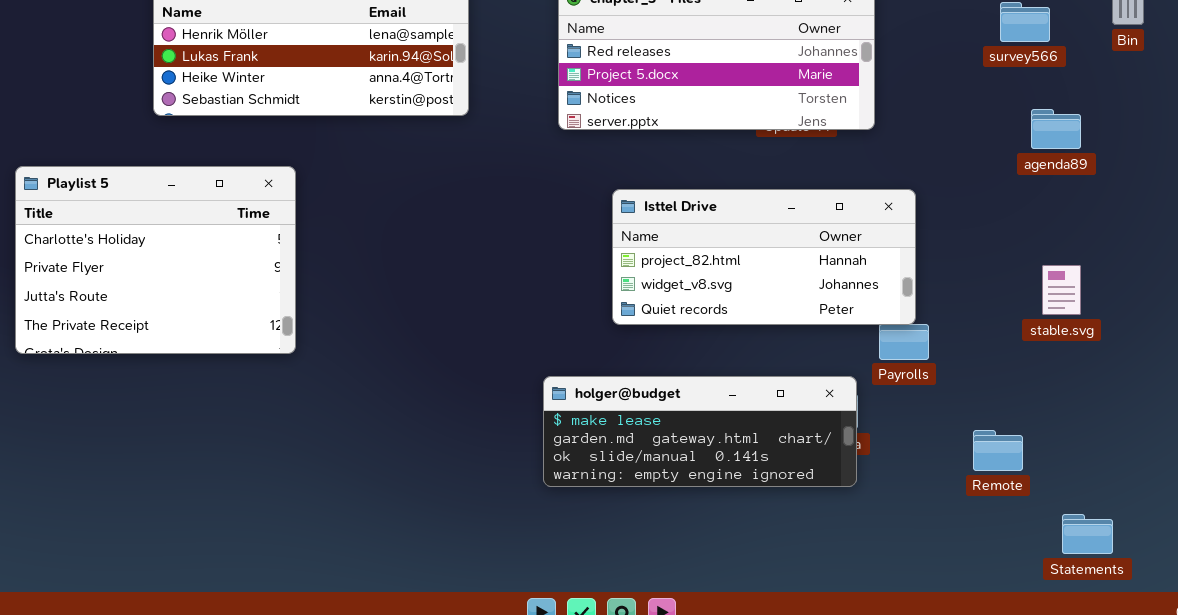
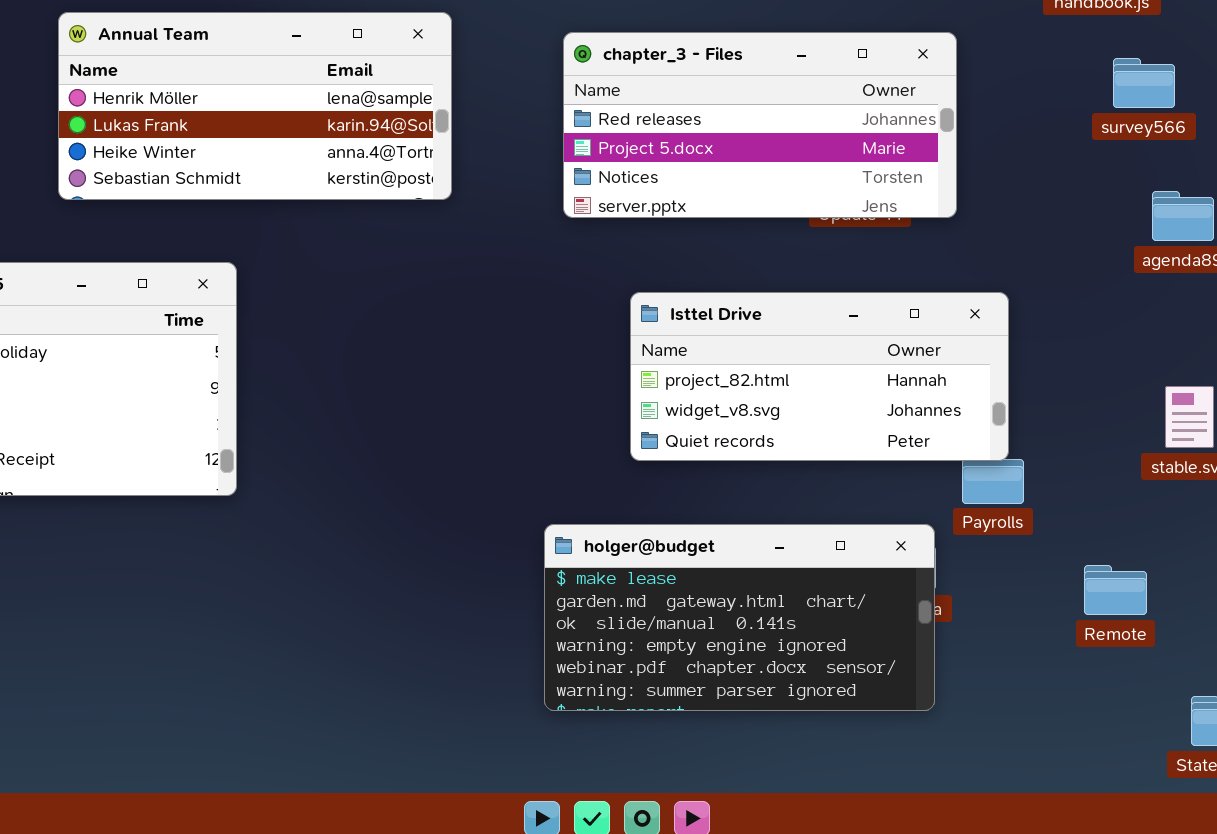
holger@budget: [543,376,857,487] -> [544,524,935,711], resized
Remote: [973,430,1023,471] -> [1084,565,1147,615], moved

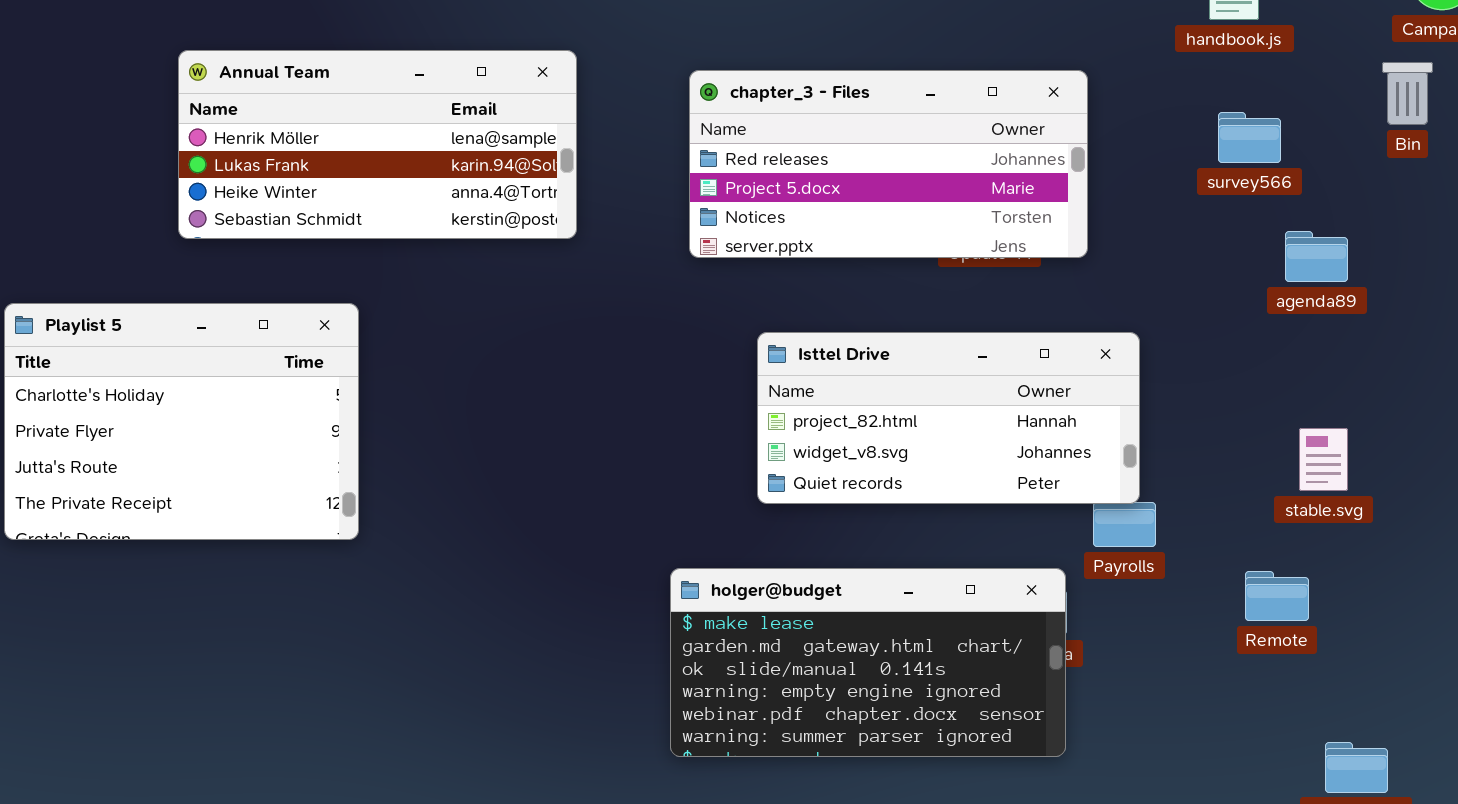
survey566: [1113,58,1175,108] -> [1218,112,1281,163], moved
Remote: [1084,565,1147,615] -> [1245,571,1309,621], moved

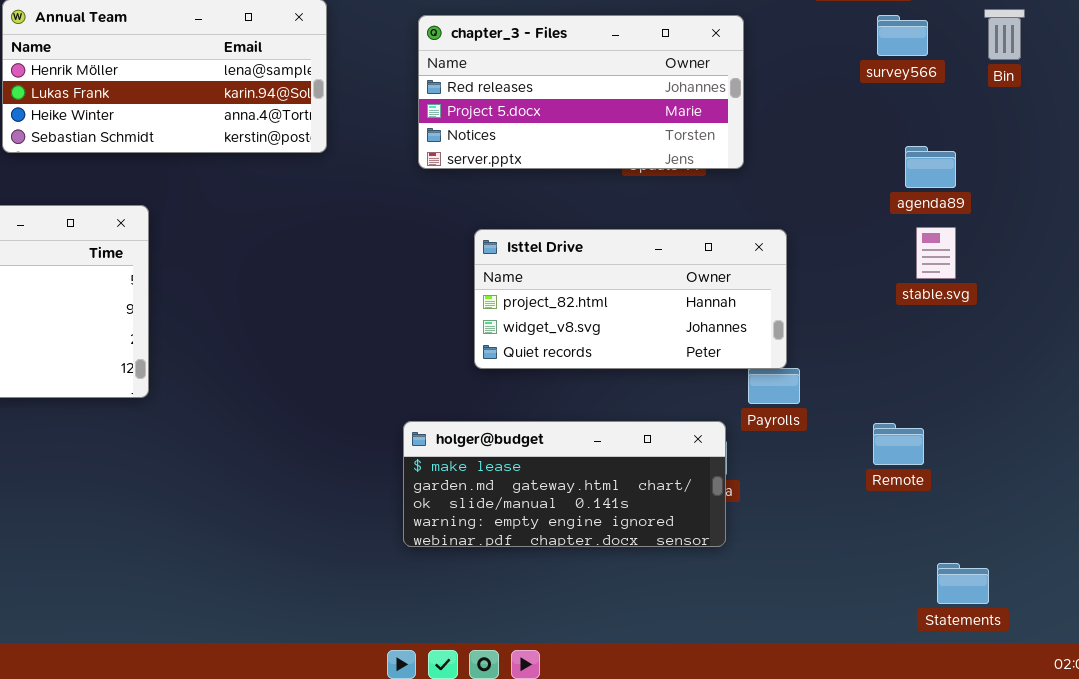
survey566: [1218,112,1281,163] -> [877,15,928,56], moved
stable.svg: [1299,428,1348,491] -> [916,227,956,279], moved
holger@budget: [670,568,1066,757] -> [403,421,726,547], resized

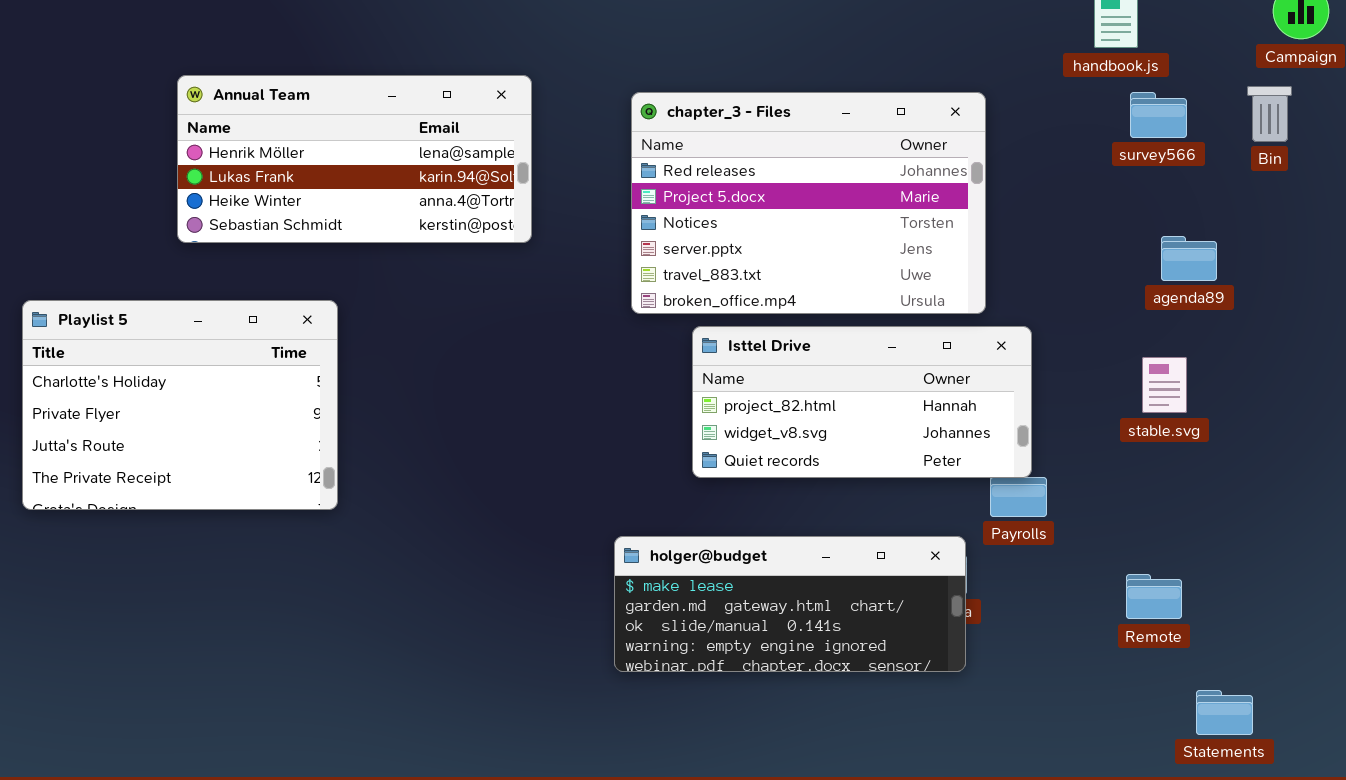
chapter_3 - Files: [418,15,744,169] -> [631,92,986,314], resized
stable.svg: [916,227,956,279] -> [1142,357,1187,413], moved
Remote: [873,423,924,465] -> [1126,574,1182,619], moved

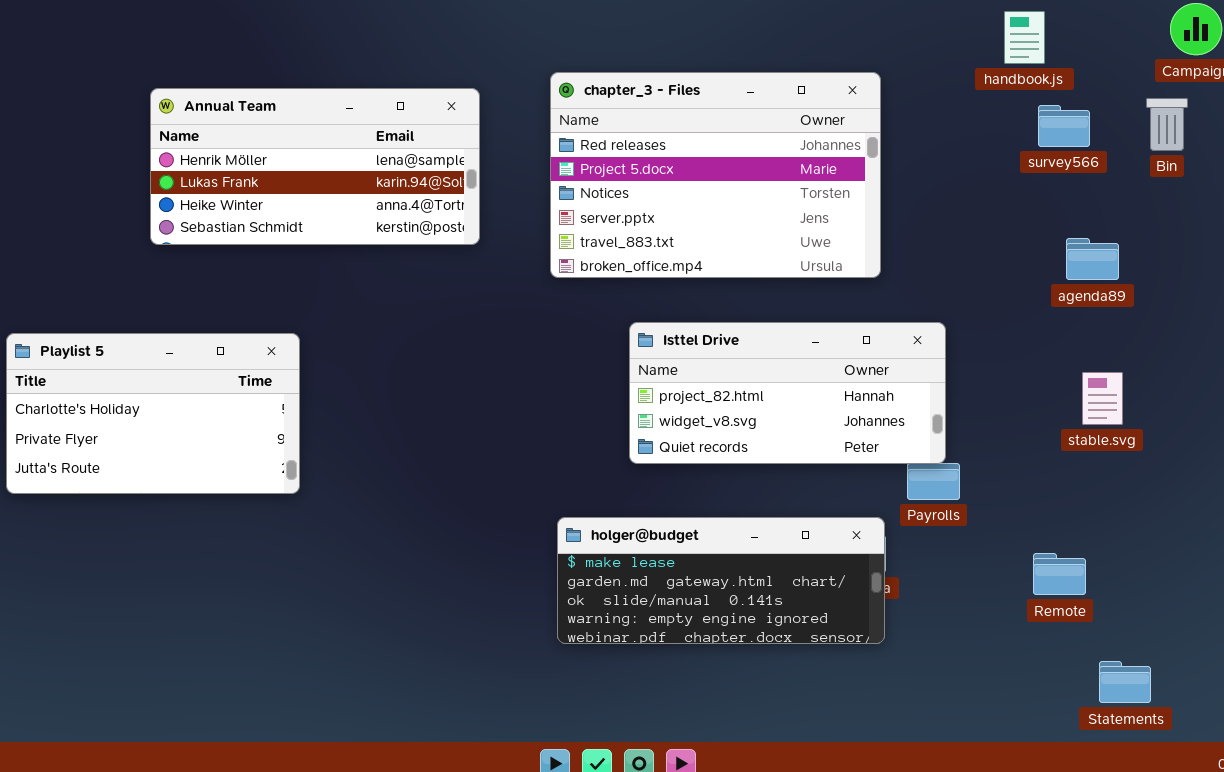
chapter_3 - Files: [631,92,986,314] -> [550,72,881,278], moved
Playlist 5: [22,300,338,510] -> [6,333,300,494], resized
stable.svg: [1142,357,1187,413] -> [1082,372,1123,425], moved

